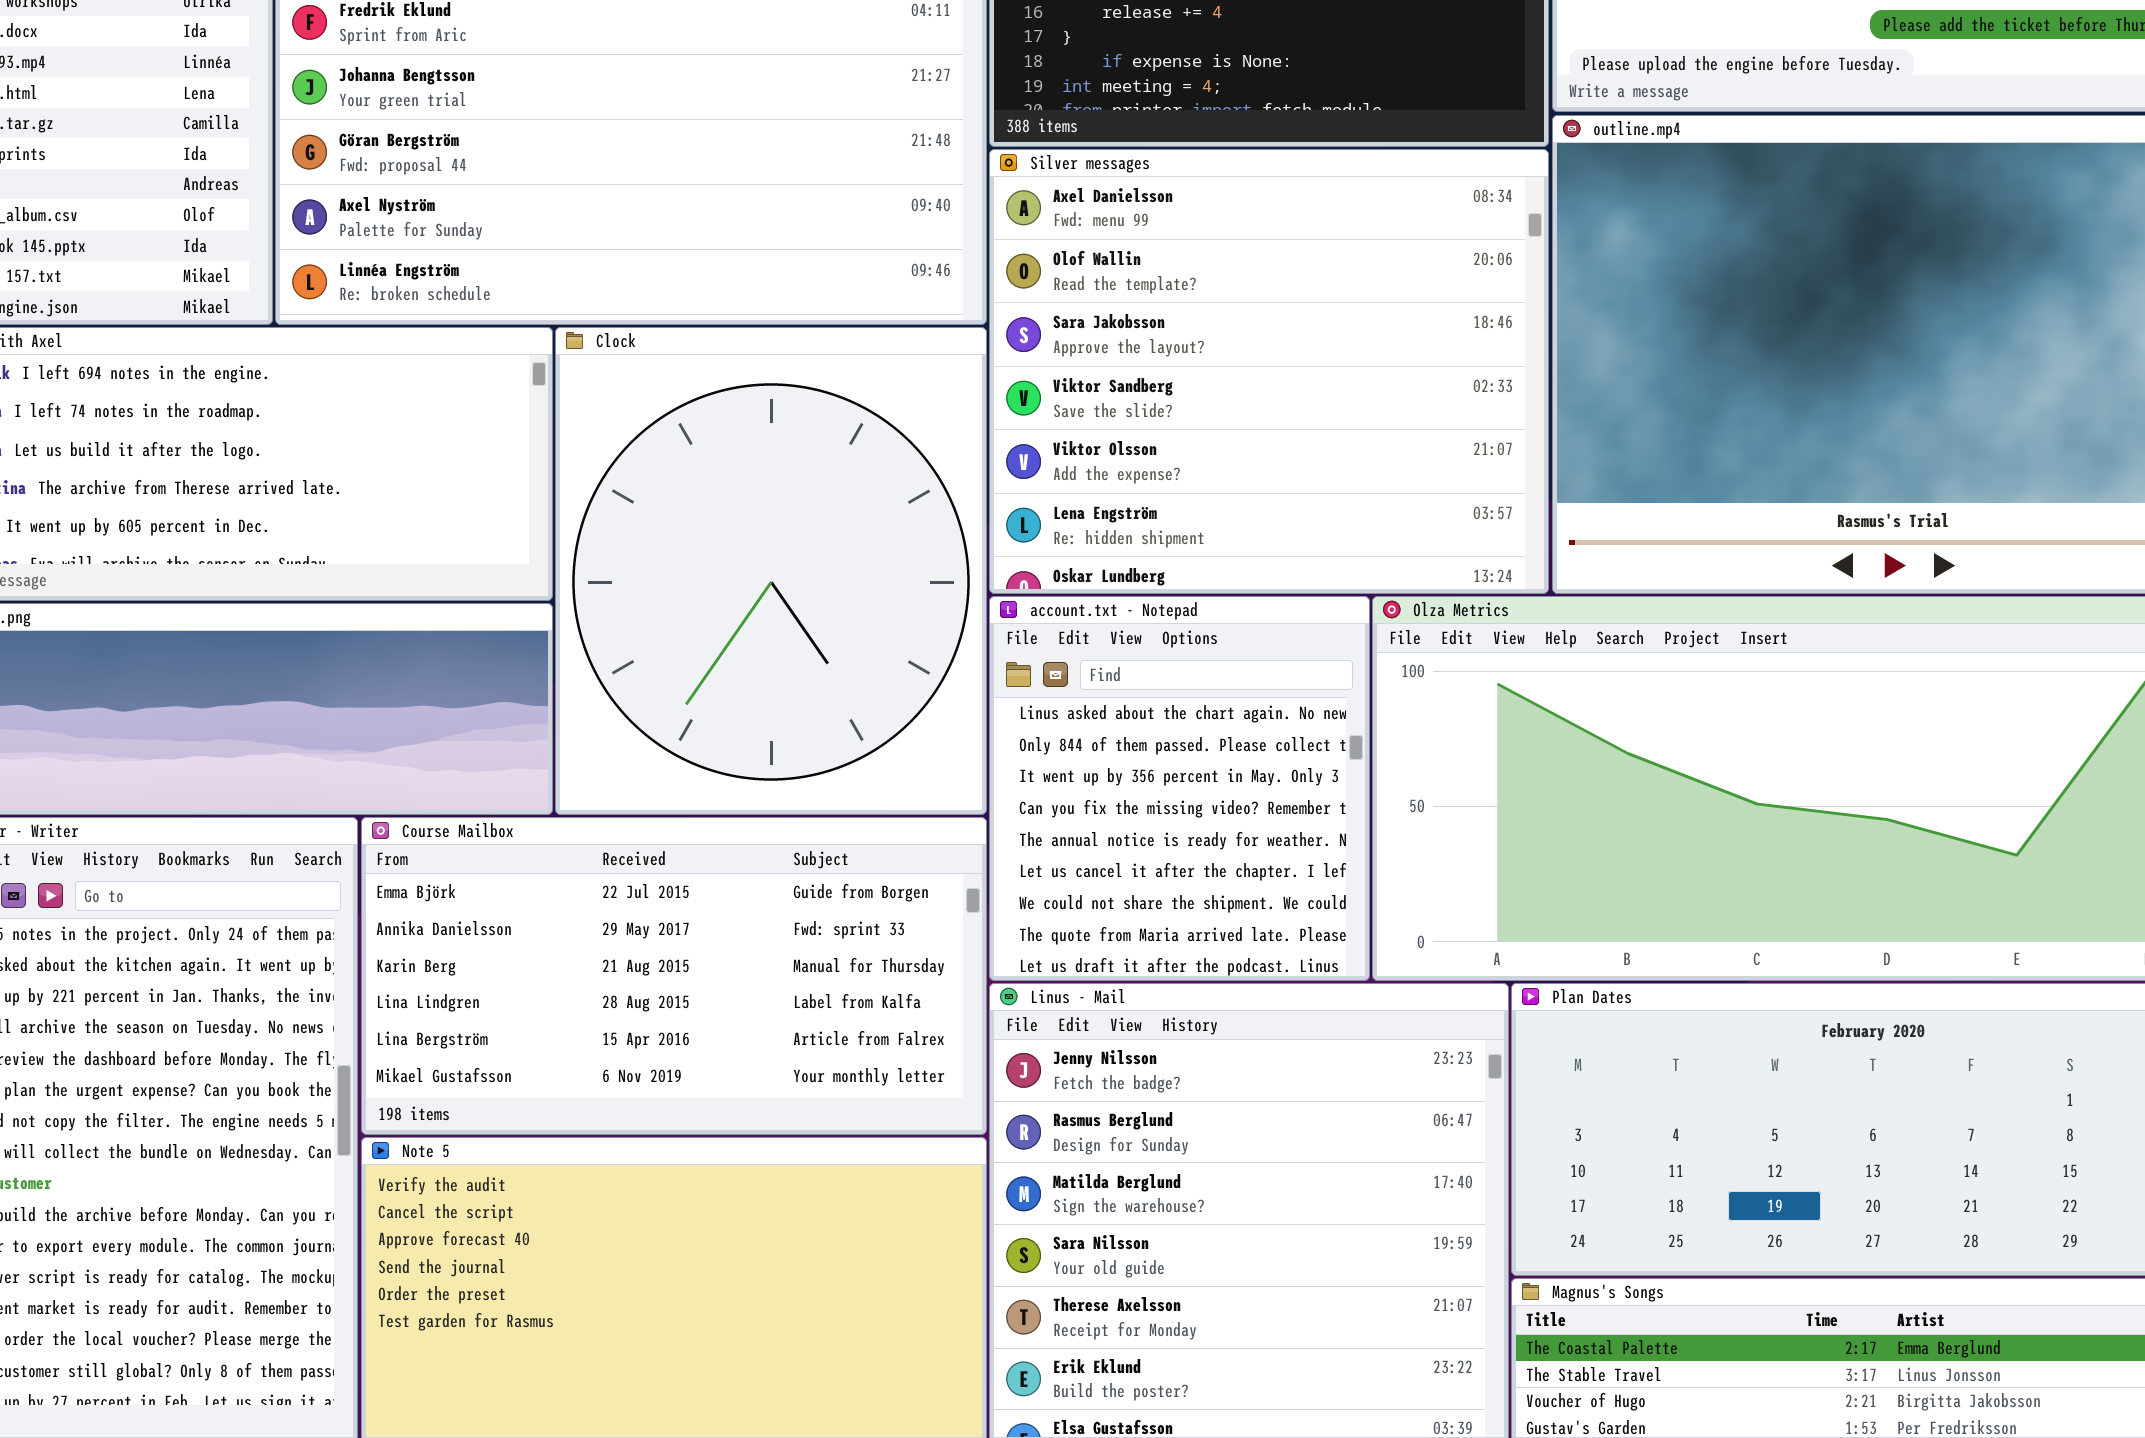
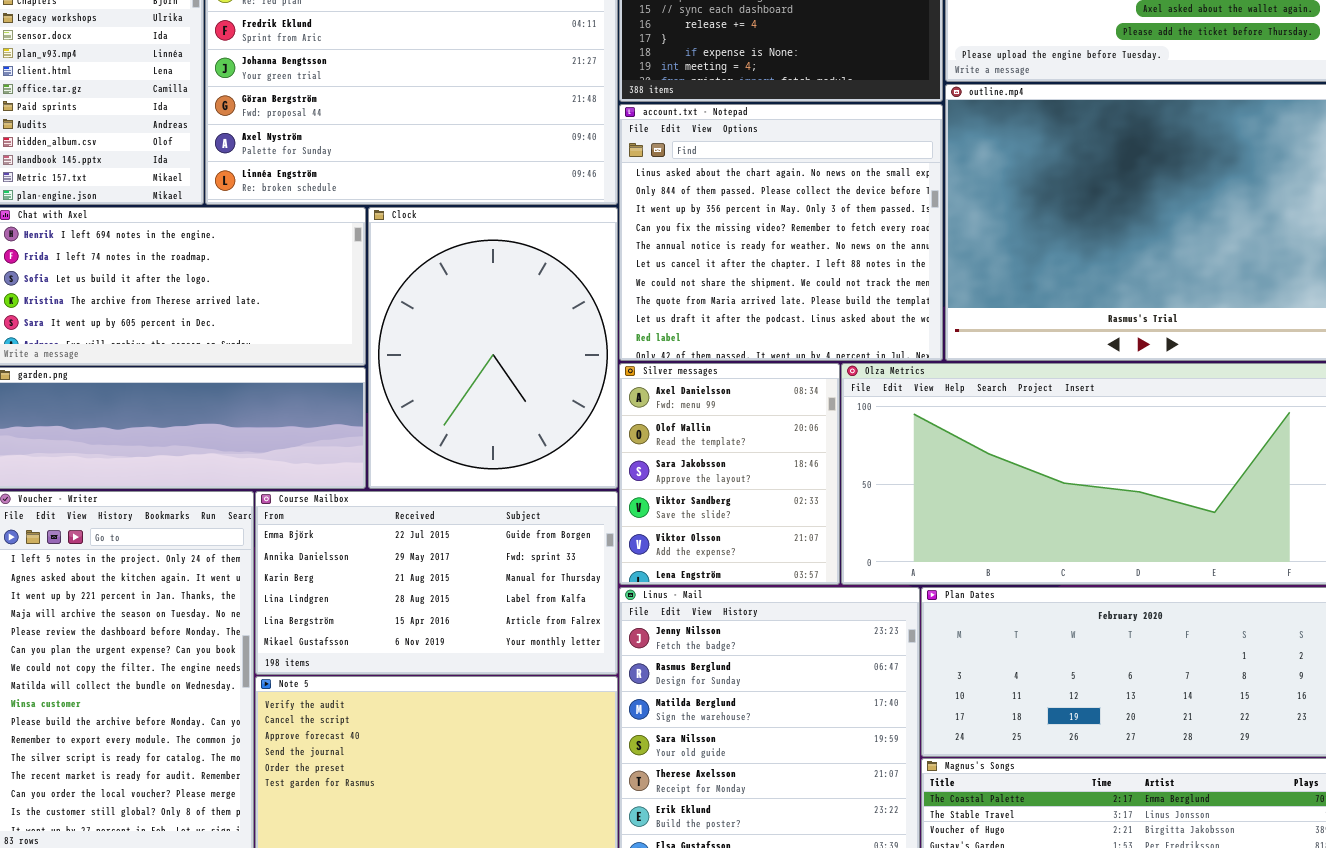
Silver messages: [989,149,1549,594] -> [619,363,840,585], moved, resized
account.txt - Notepad: [989,596,1370,981] -> [619,104,943,361], moved, resized

